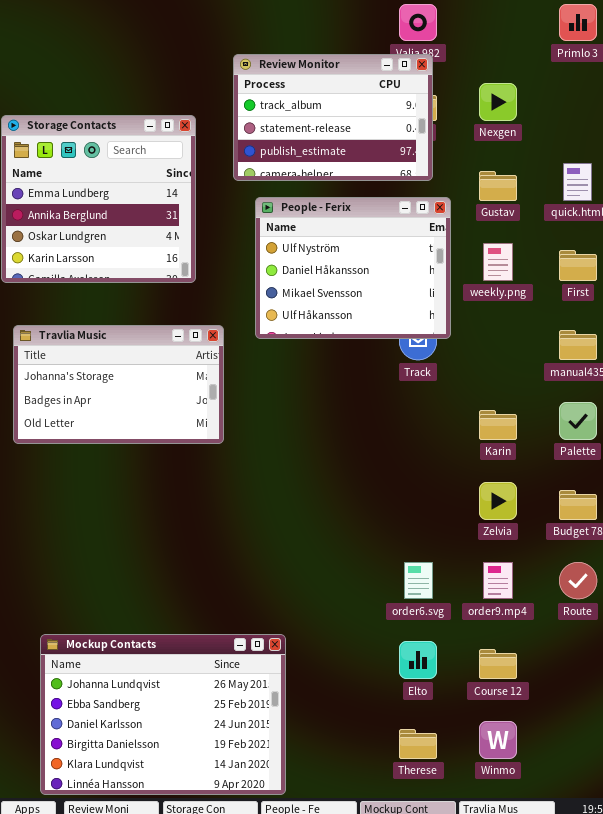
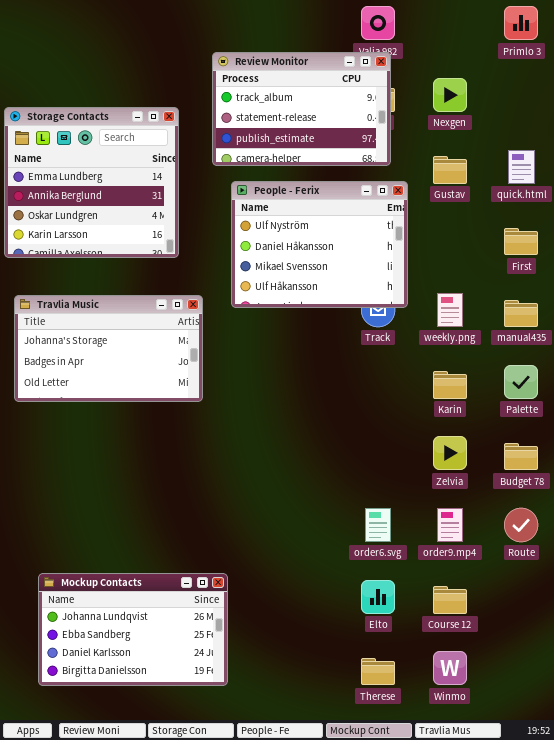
weekly.png: [483,243,513,281] -> [437,293,463,327], moved
Mockup Contacts: [40,634,286,795] -> [38,573,228,686], resized

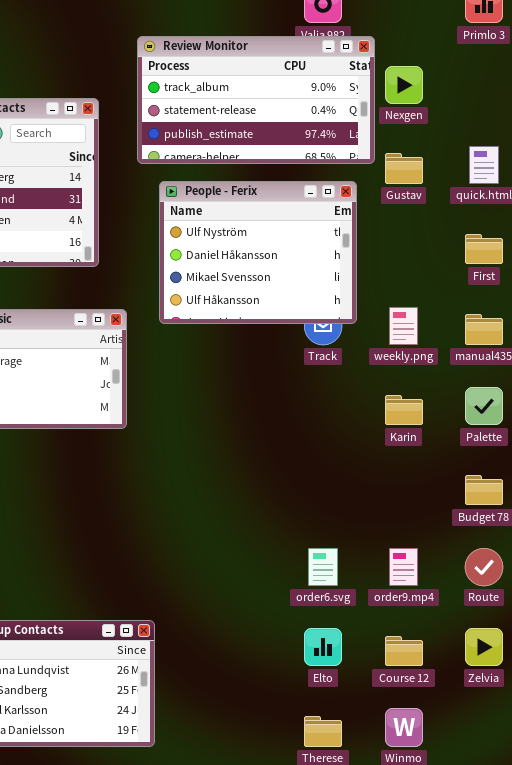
Review Monitor: [212,52,391,166] -> [137,36,375,164], resized
Zelvia: [433,436,467,470] -> [465,628,503,666], moved

